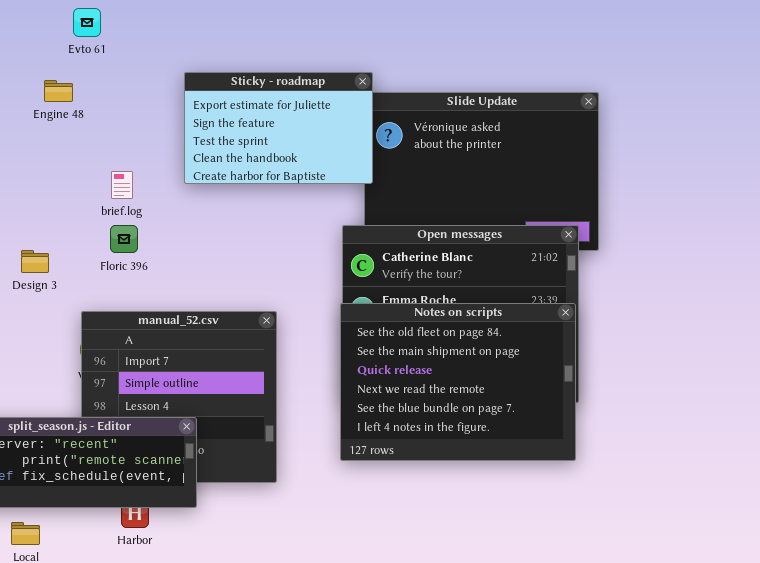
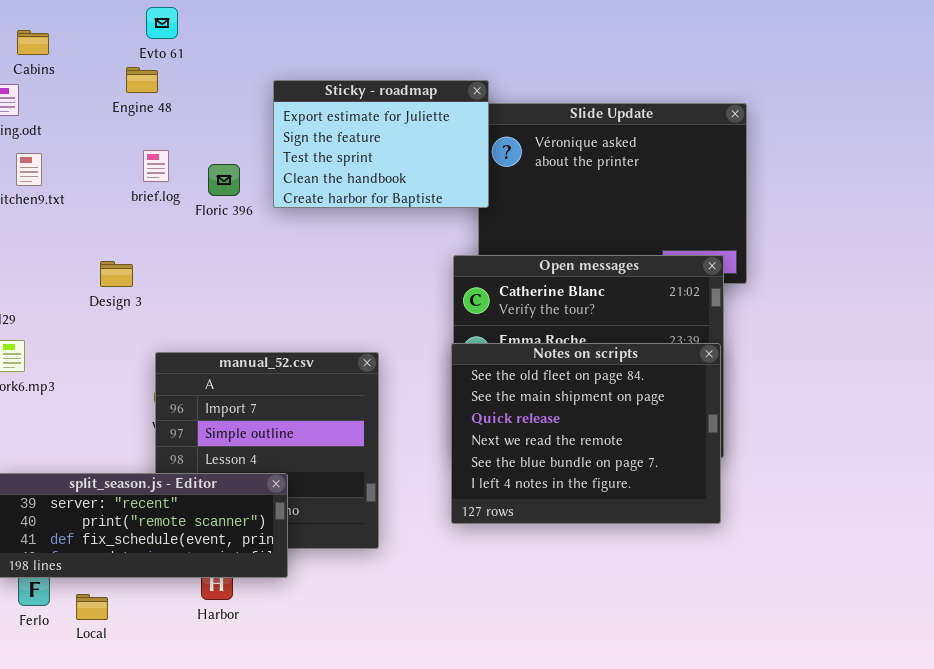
Engine 48: [44,80,73,102] -> [126,67,158,93], moved
brief.log: [111,171,133,199] -> [143,150,169,182], moved
Floric 396: [110,225,138,253] -> [208,164,240,196], moved
Design 3: [21,250,49,273] -> [100,261,133,287], moved

